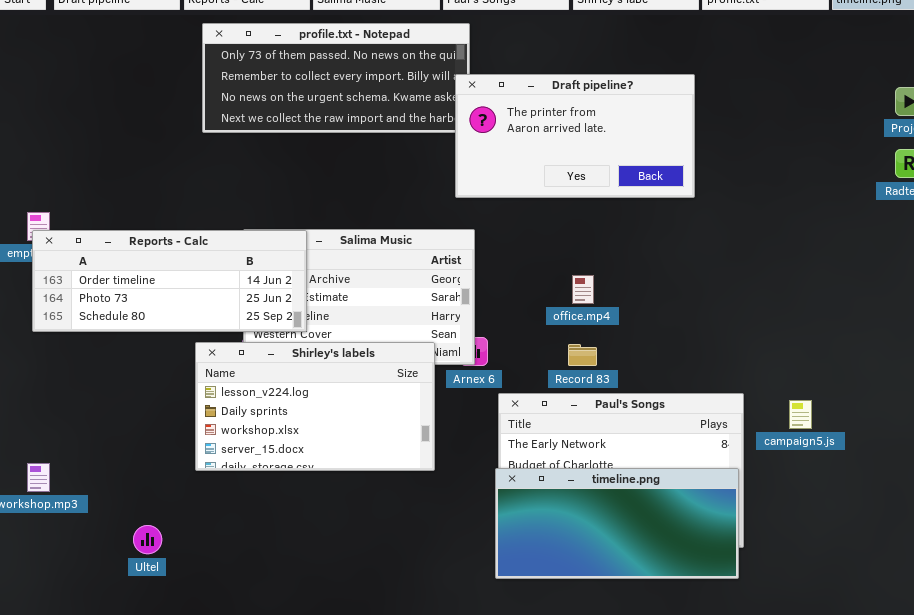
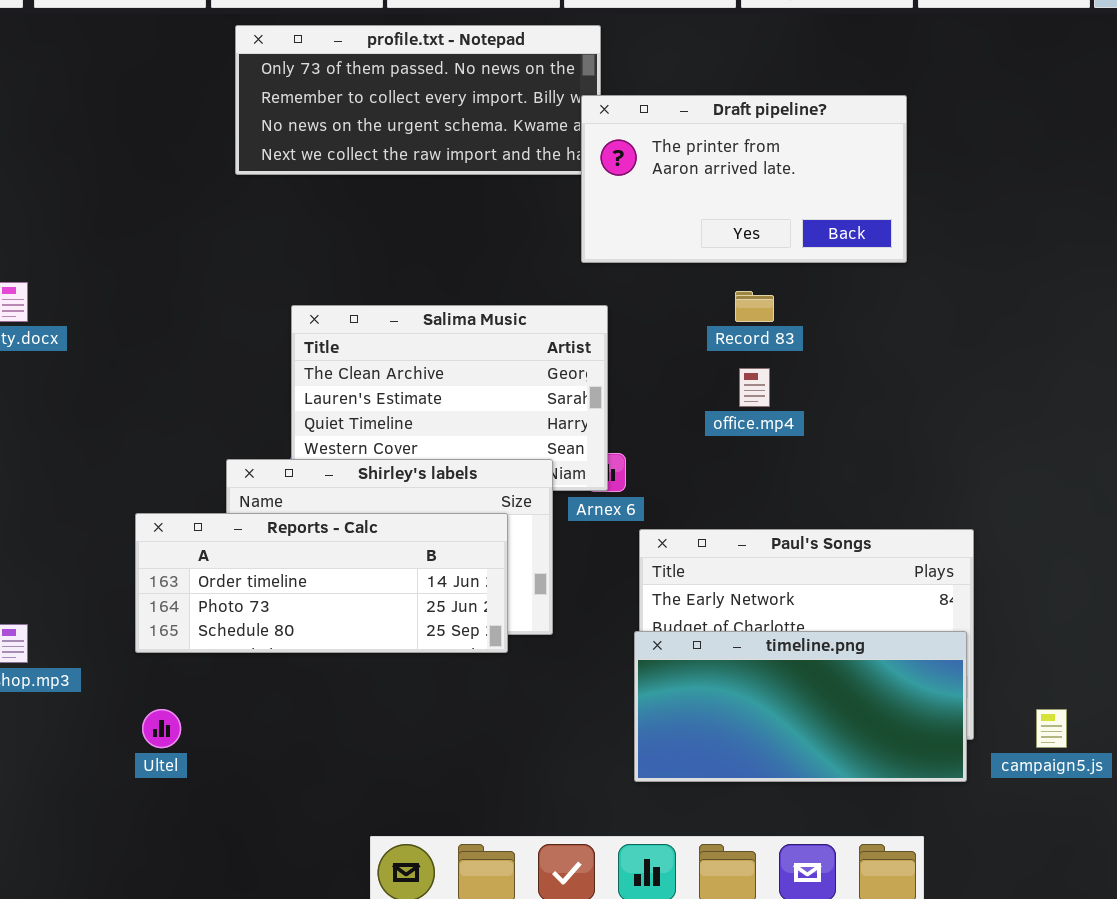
Reports - Calc: [32,230,307,332] -> [135,513,508,653], moved
Record 83: [568,344,597,366] -> [735,291,774,322], moved
campaign5.js: [789,400,812,429] -> [1036,709,1067,748], moved

